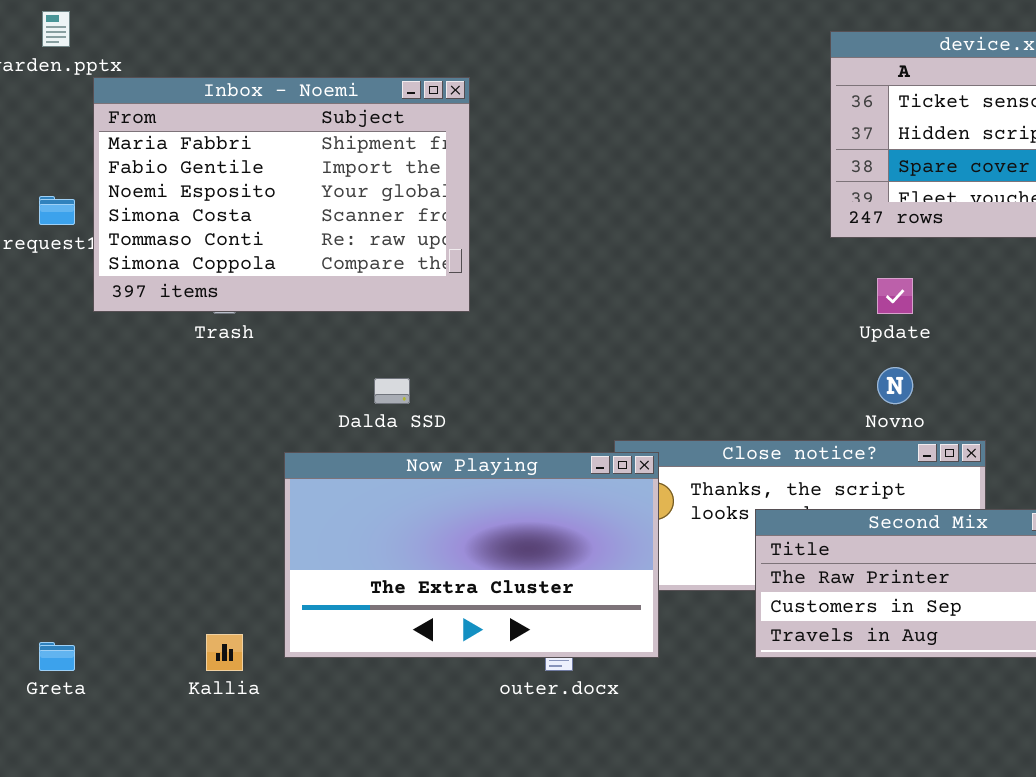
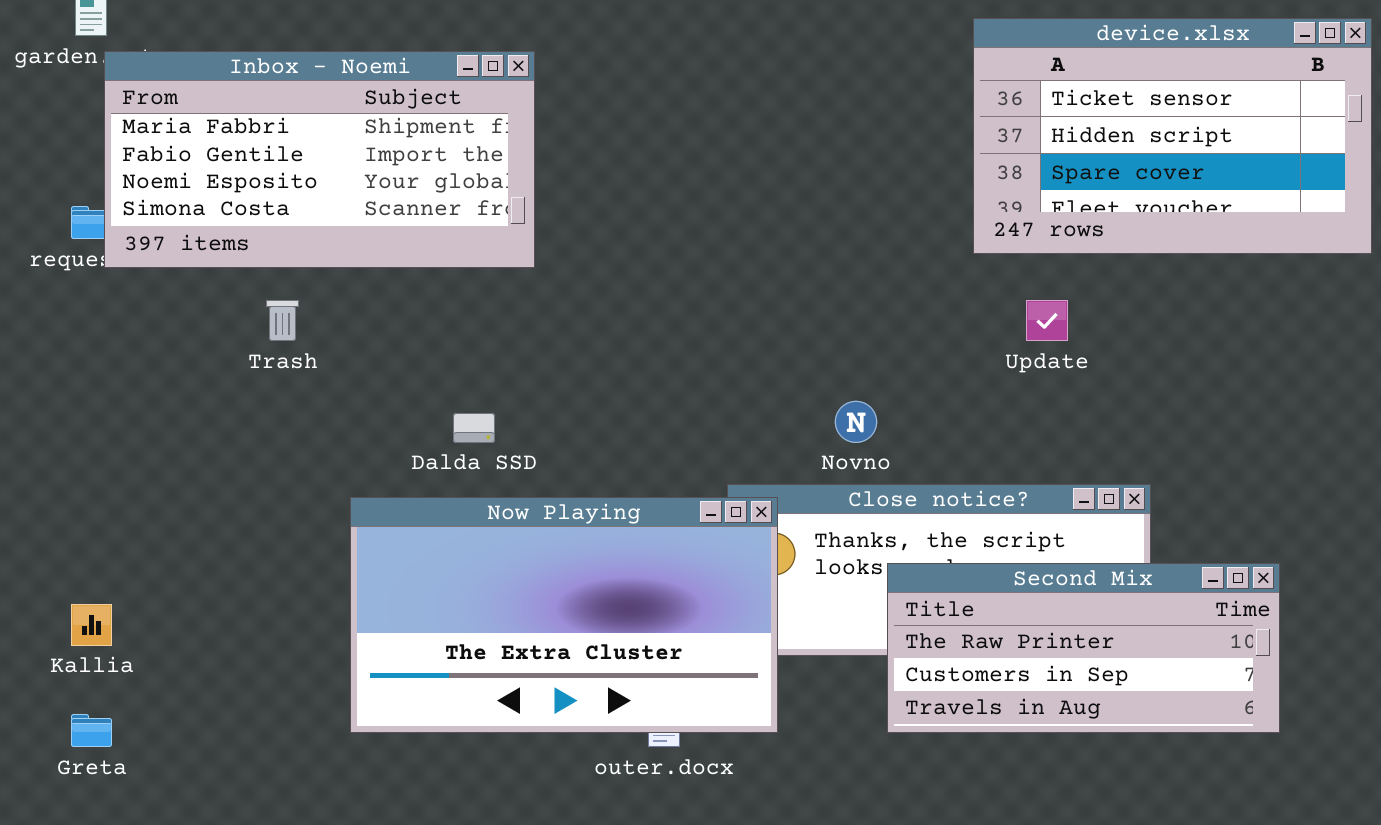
Inbox - Noemi: [93,77,470,312] -> [104,51,535,268], moved, resized
Novno: [877,367,913,404] -> [835,401,877,443], moved
Kallia: [206,634,243,671] -> [71,604,112,646], moved

